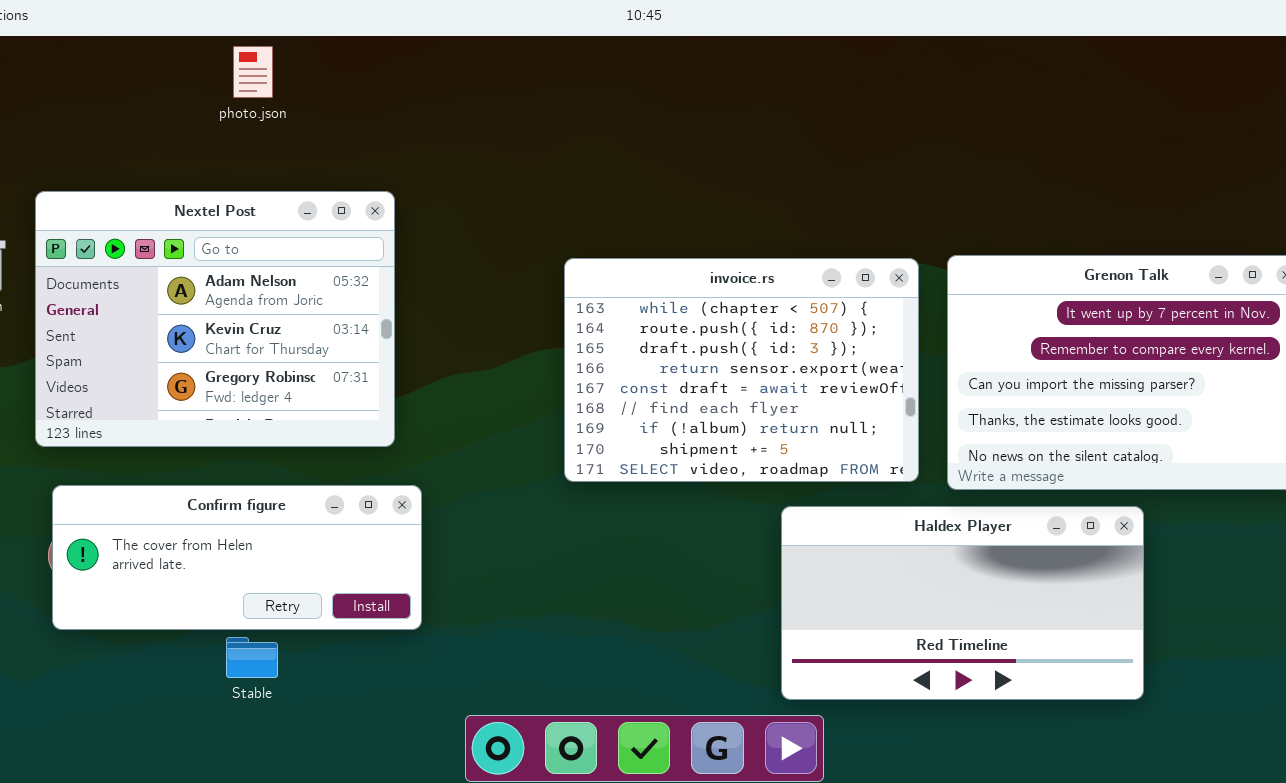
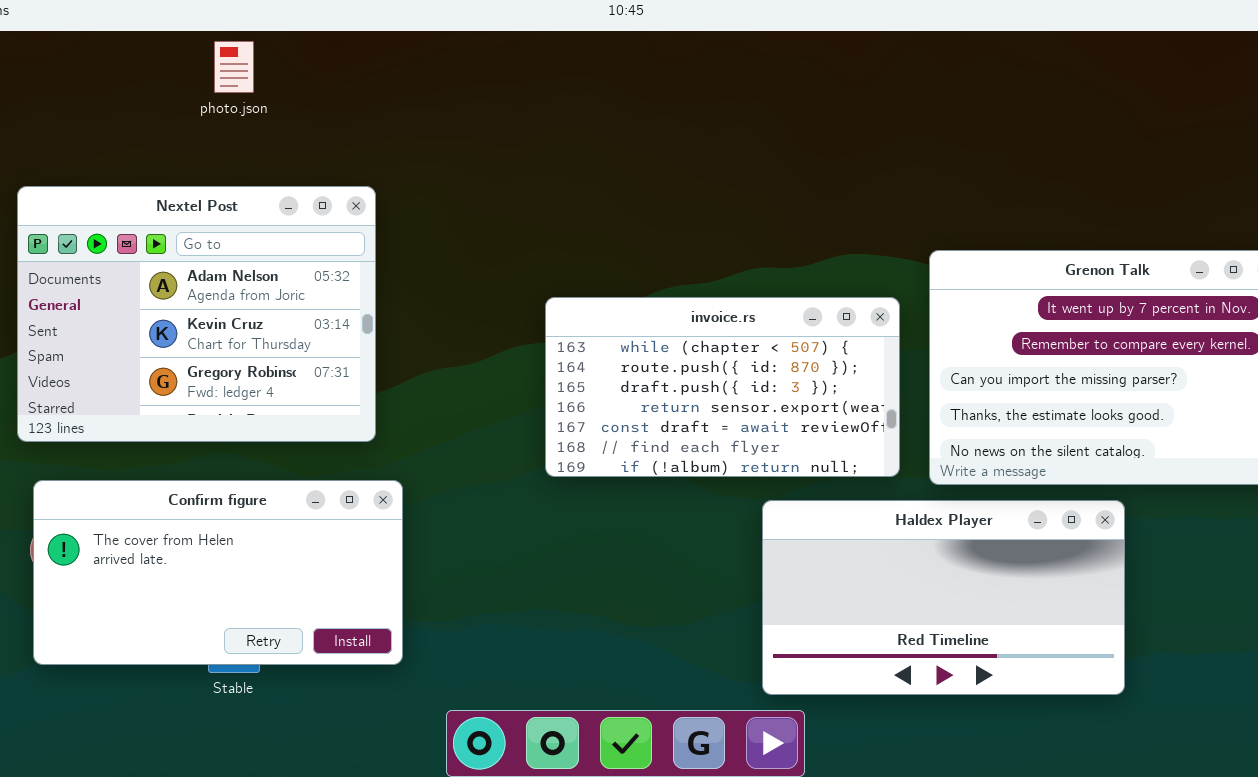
invoice.rs: [564,258,919,482] -> [545,297,900,477], resized
Confirm figure: [52,485,422,630] -> [33,480,403,665], resized

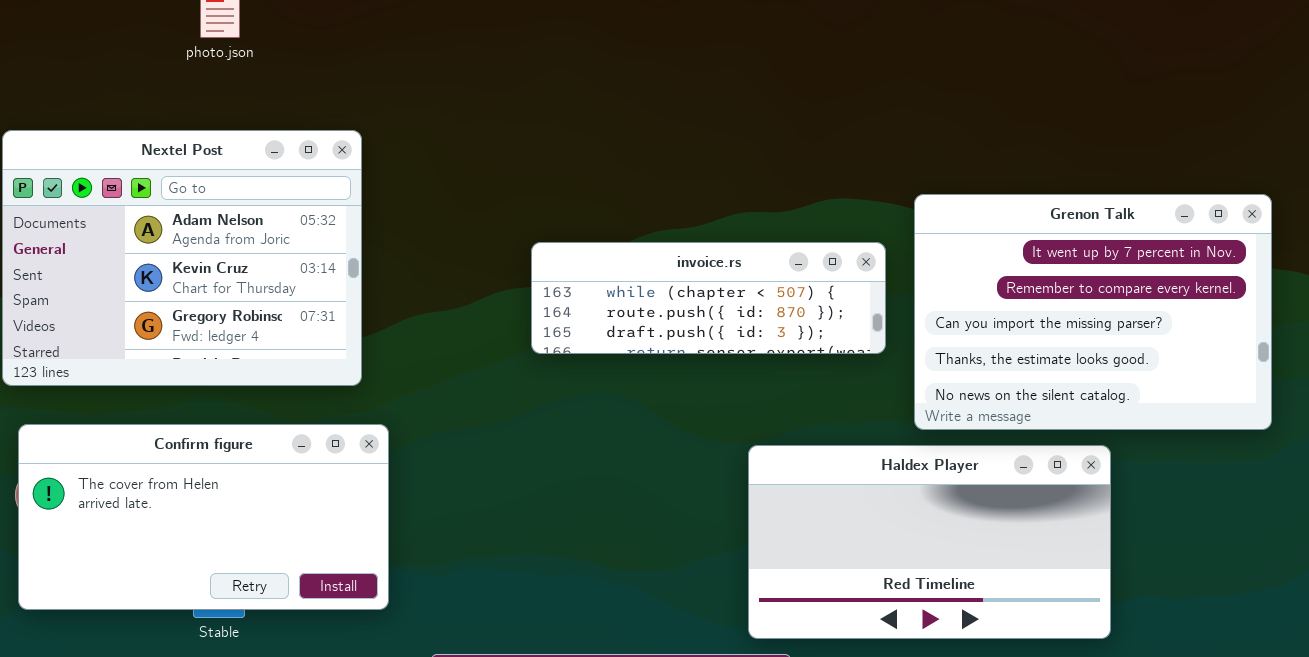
invoice.rs: [545,297,900,477] -> [531,242,886,354], resized

